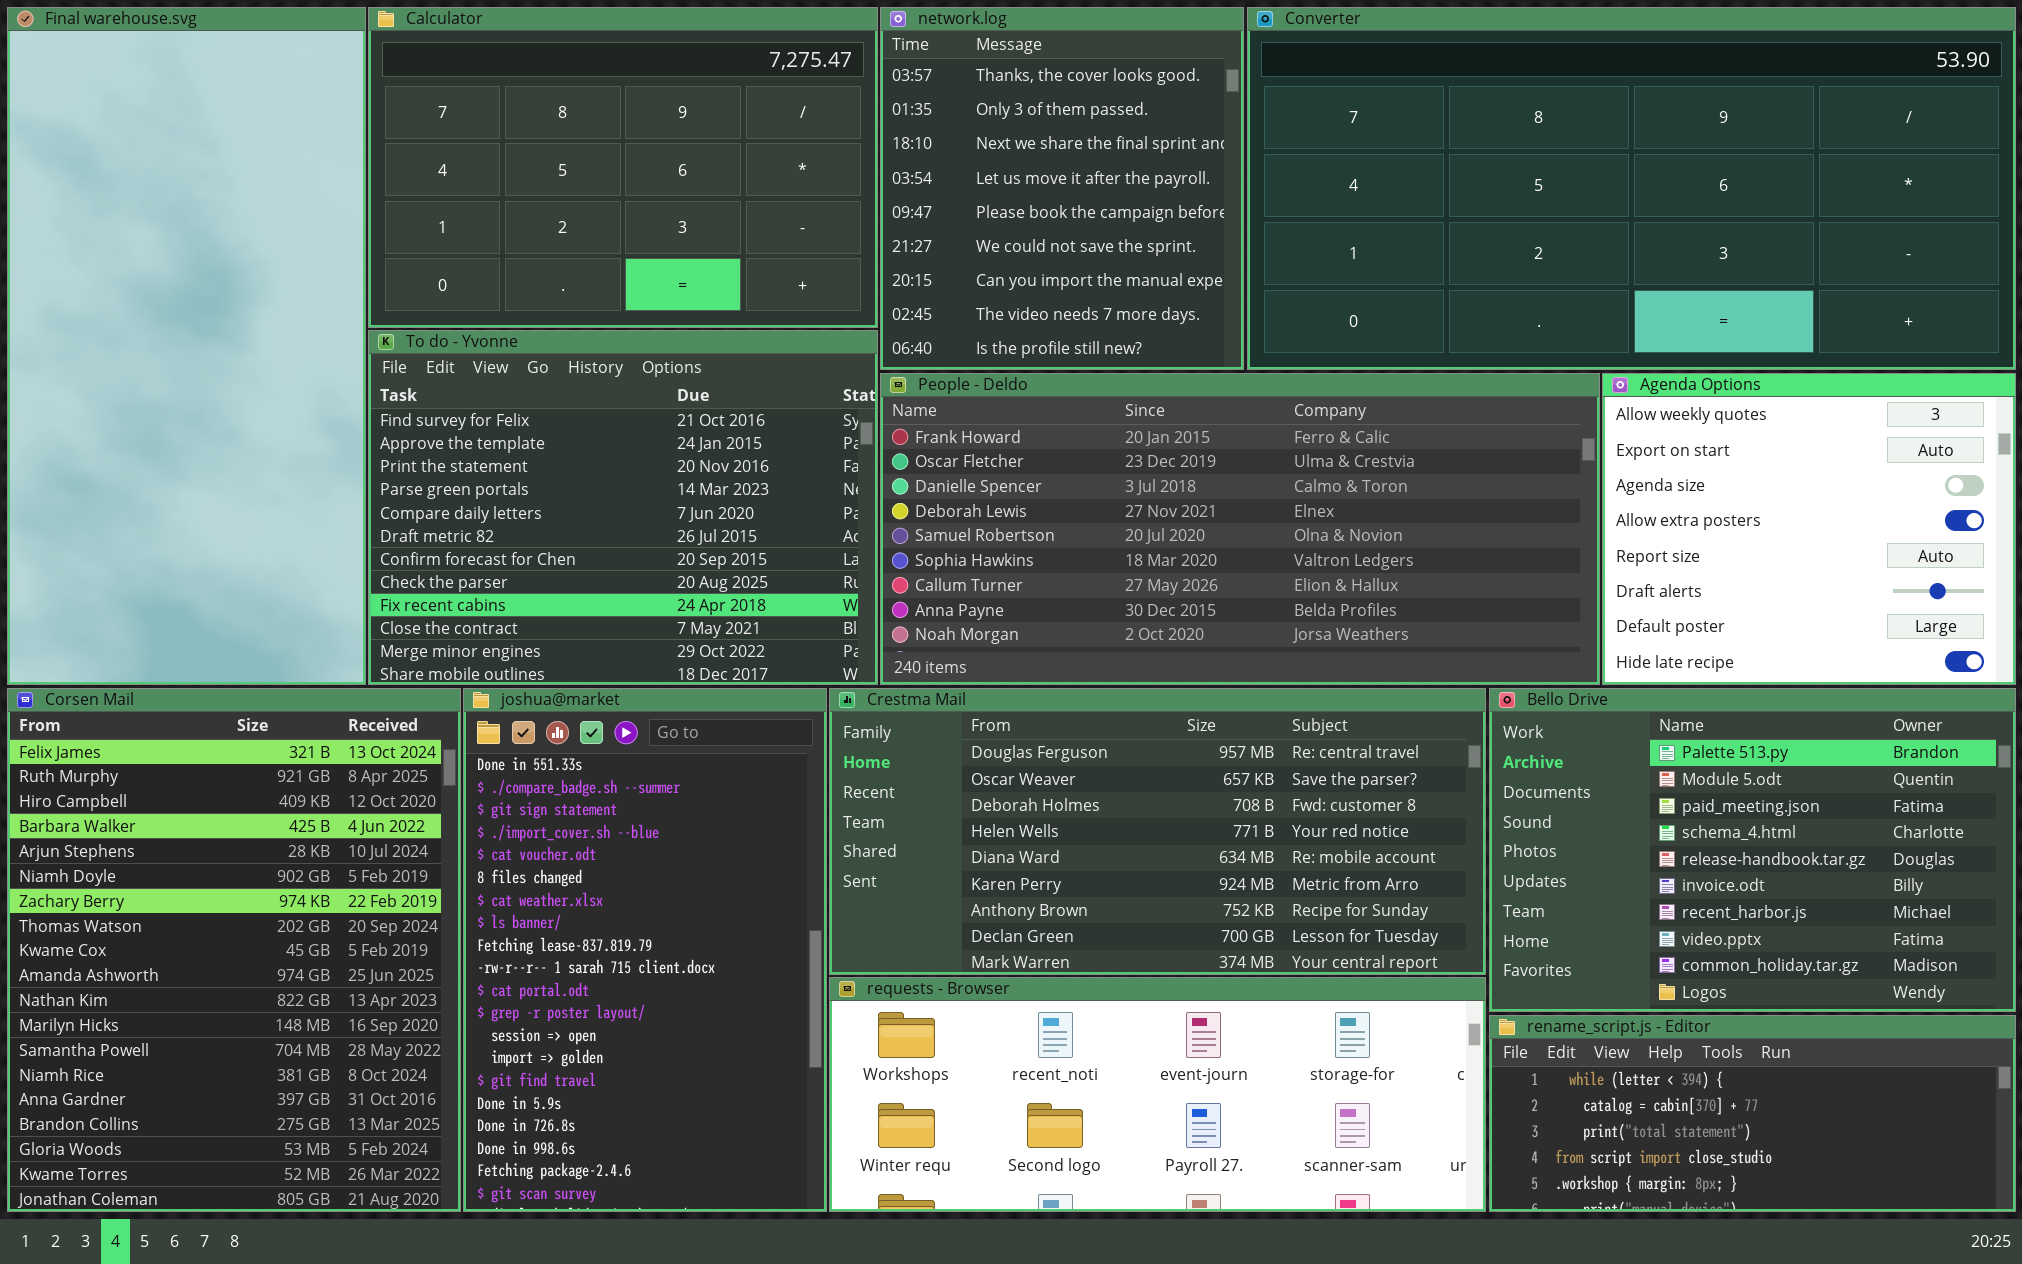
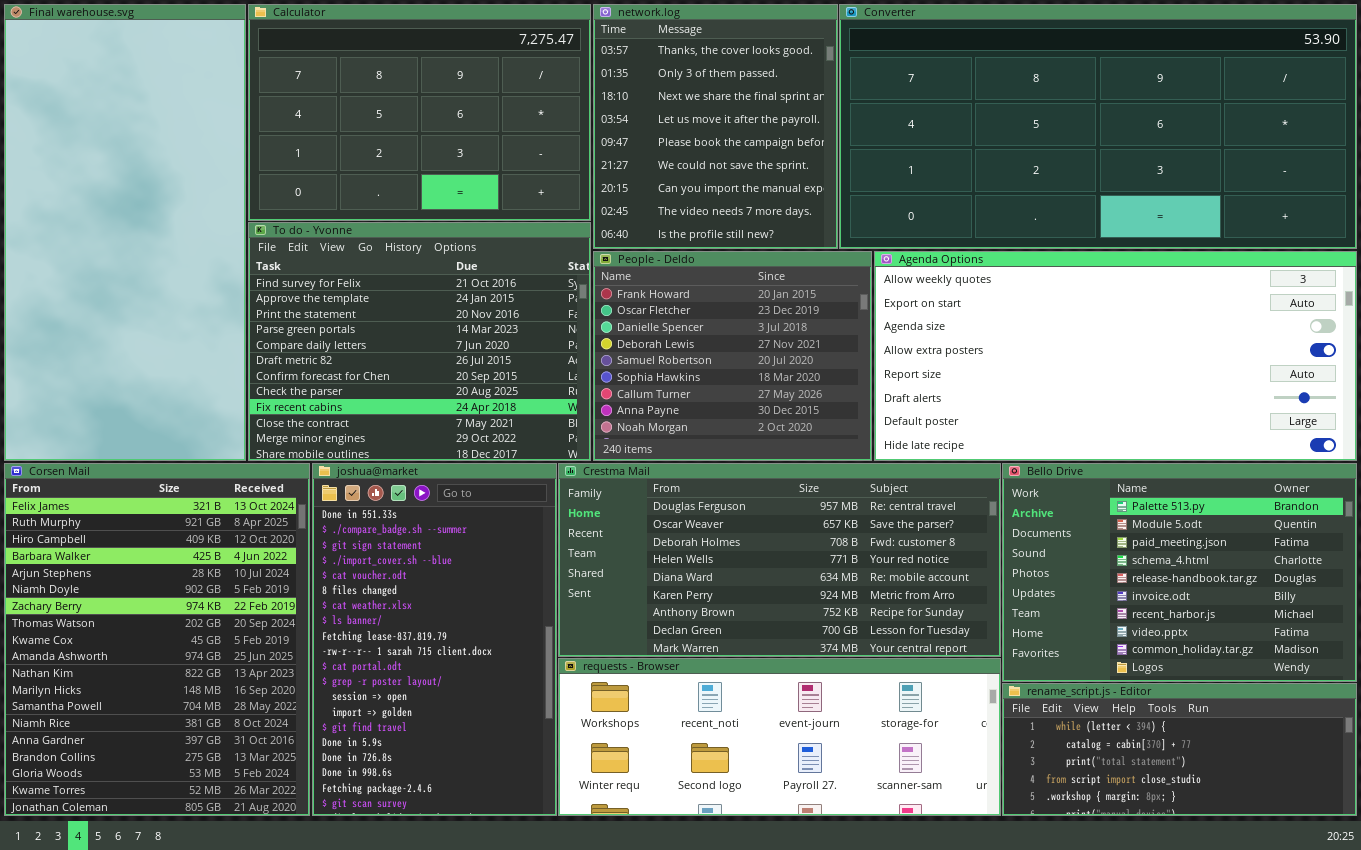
People - Deldo: [880,373,1600,685] -> [593,251,872,461], resized
Agenda Options: [1602,373,2016,685] -> [874,251,1357,461], resized

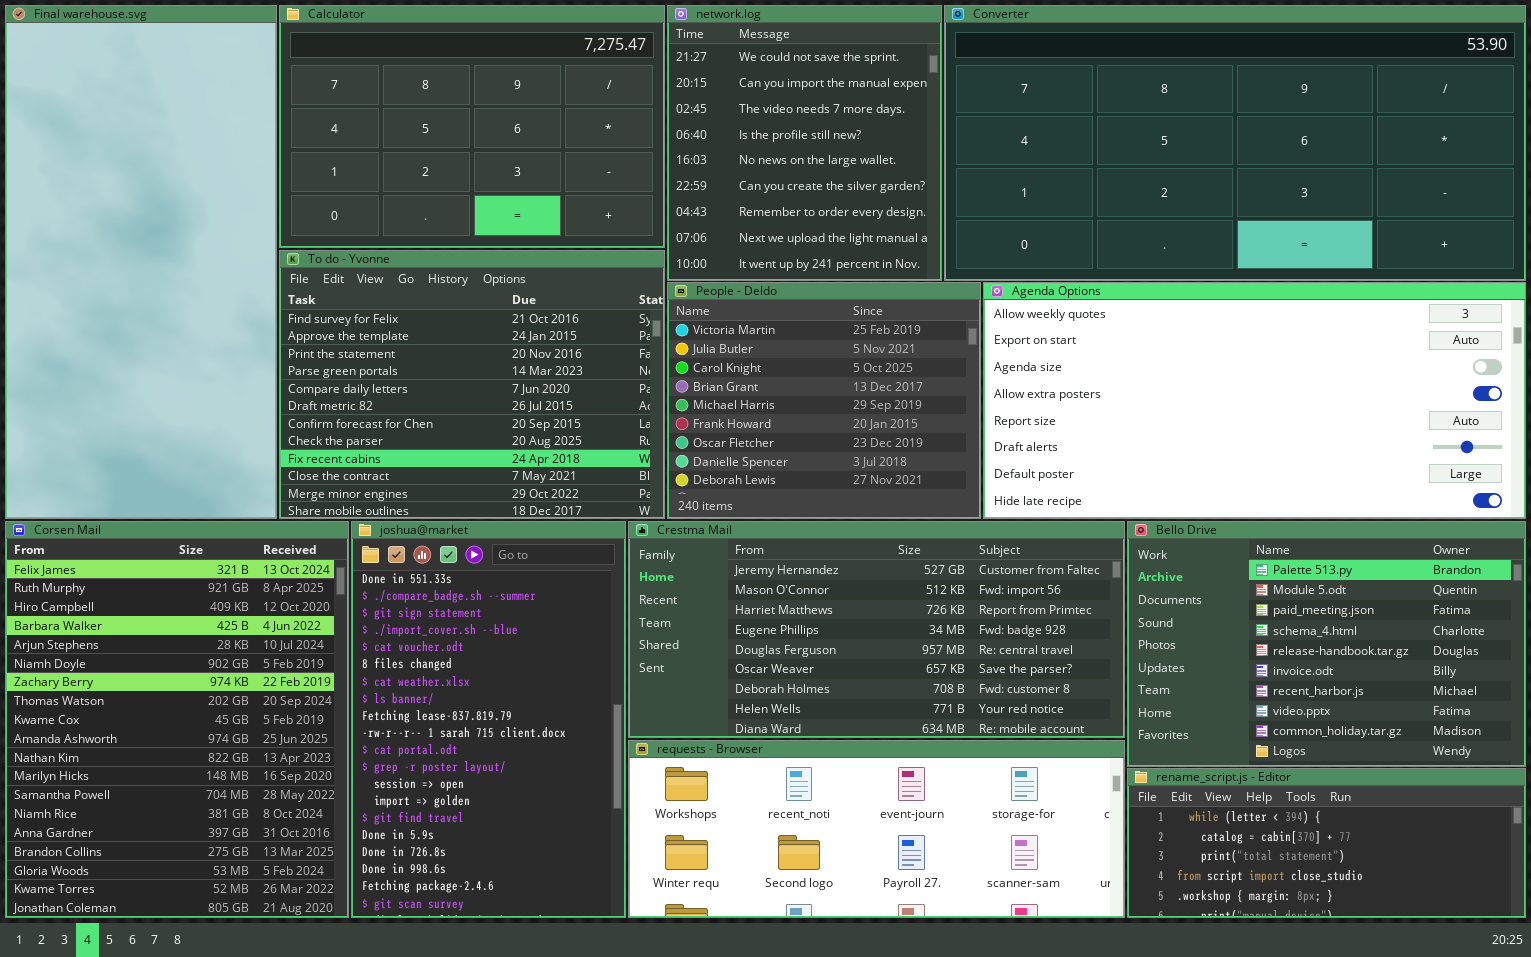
network.log: [593,4,838,249] -> [667,5,942,281], scrolled down 5 rows
People - Deldo: [593,251,872,461] -> [667,282,981,519], scrolled up 5 rows
Crestma Mail: [558,463,1001,657] -> [628,521,1125,738], scrolled up 4 rows

